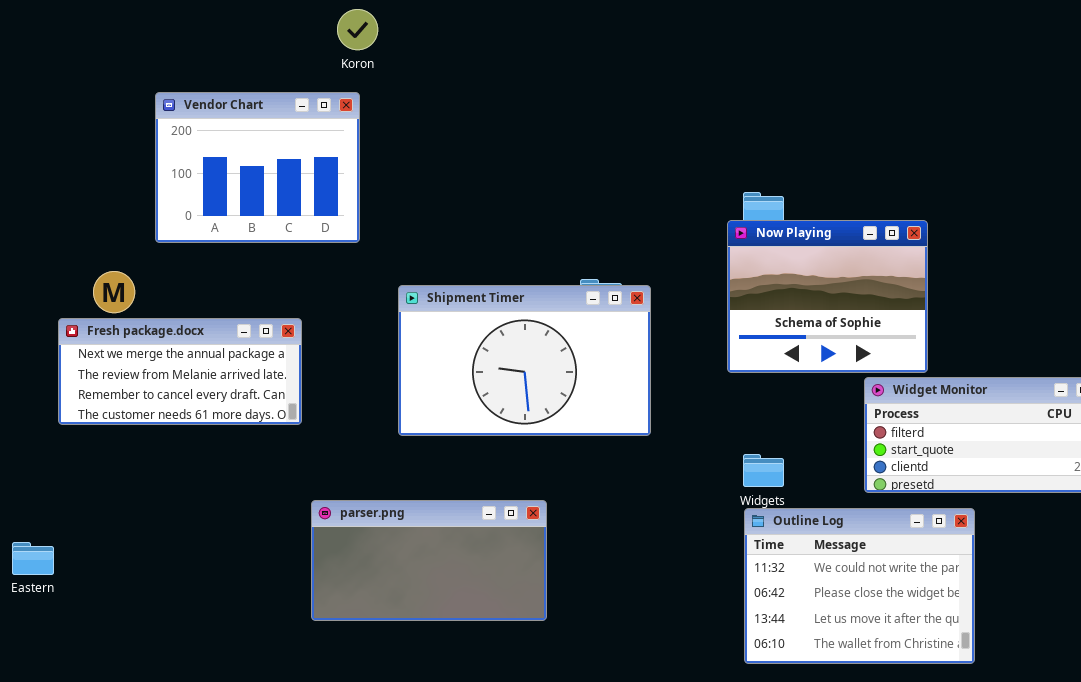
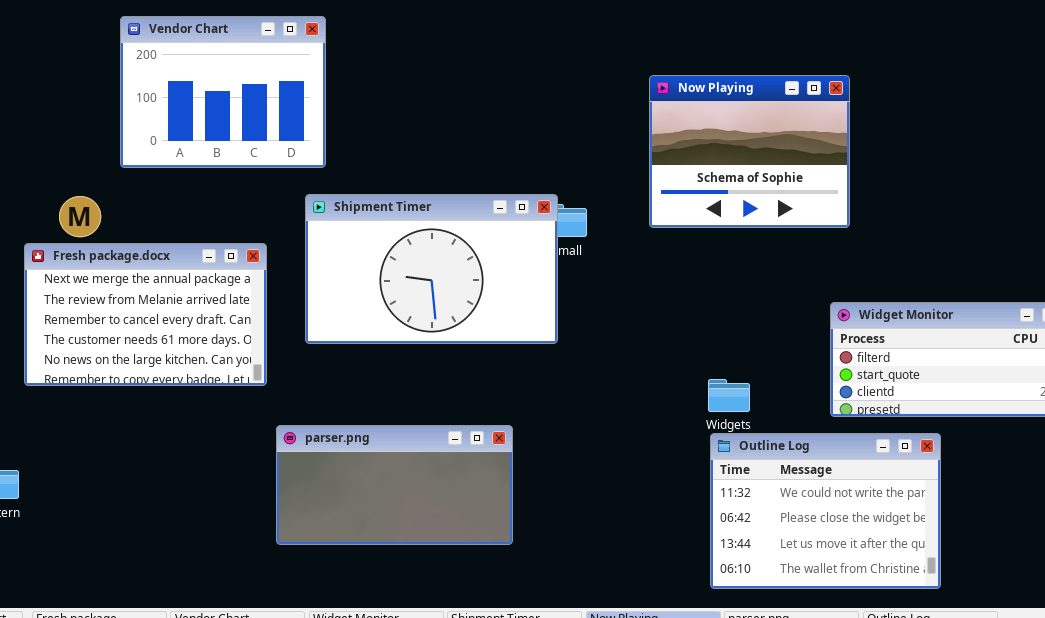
Now Playing: [727,220,928,373] -> [649,75,850,228], moved
Shipment Timer: [398,285,651,436] -> [305,194,558,344], moved
Fresh package.docx: [58,318,302,425] -> [24,243,267,386], resized

